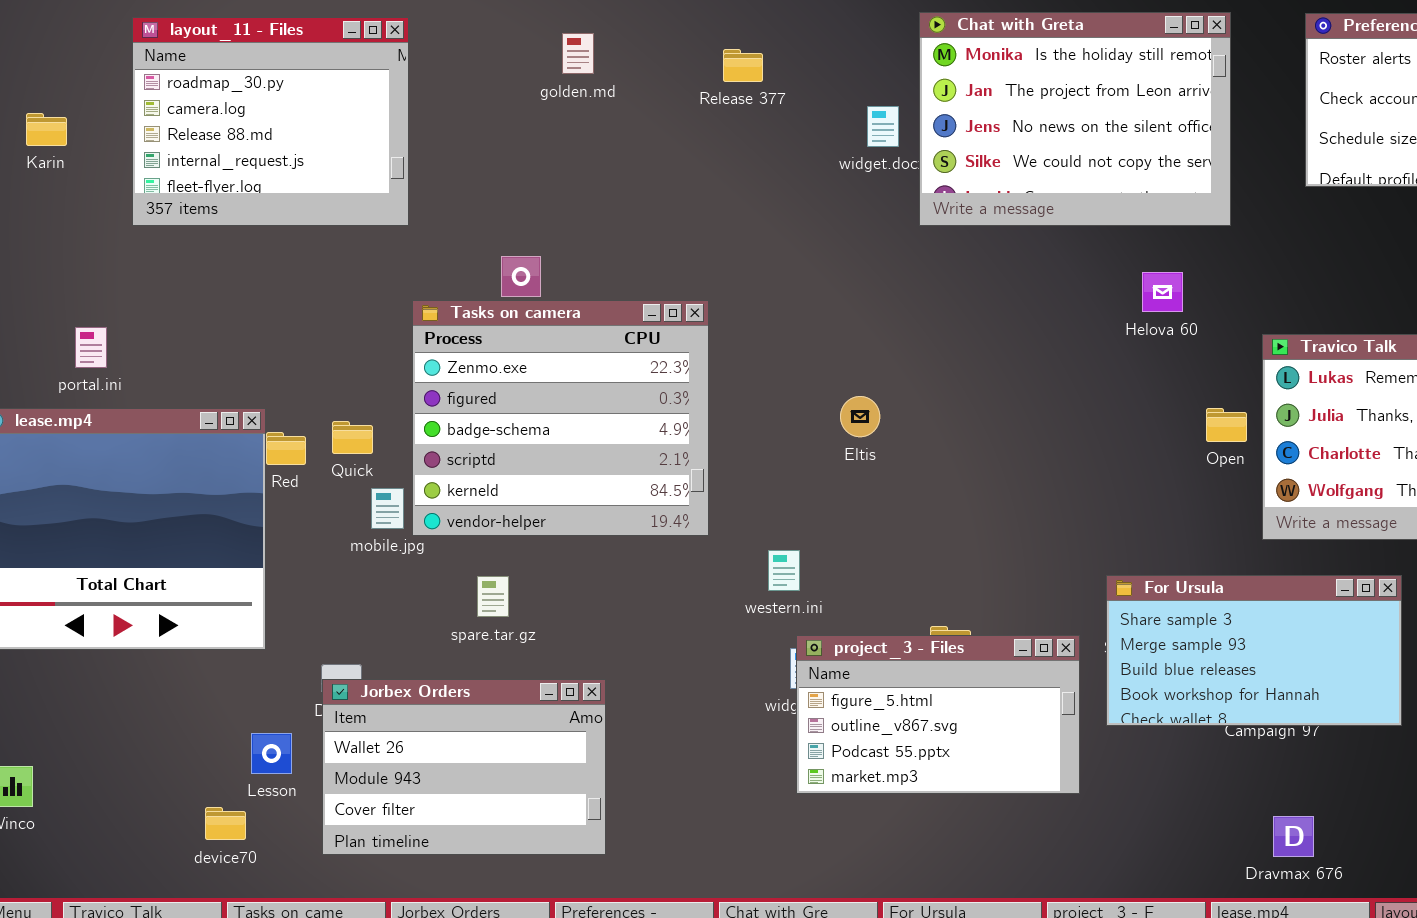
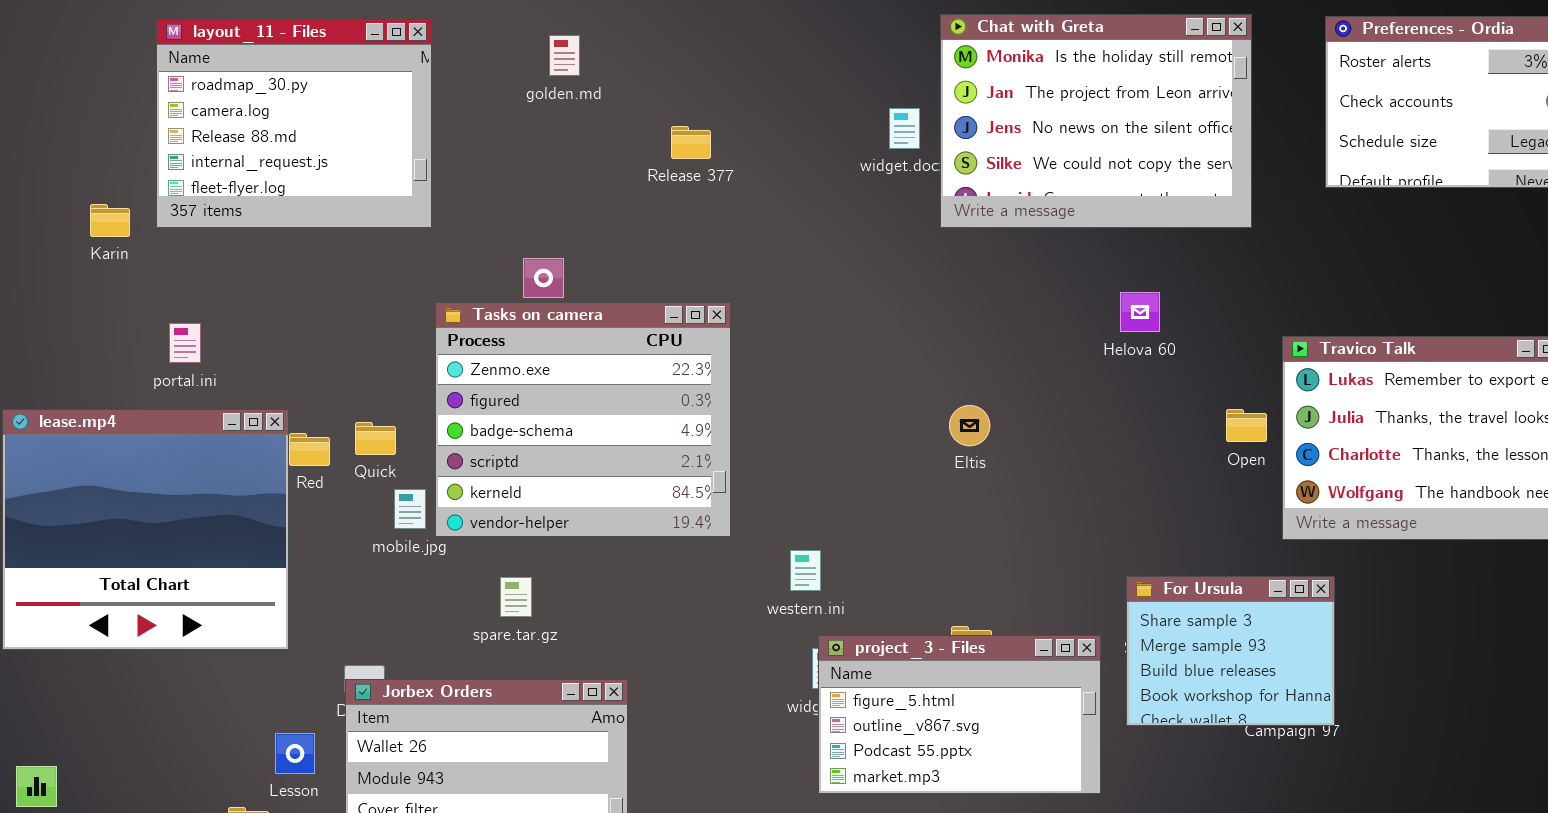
golden.md: [562,33,594,74] -> [549,35,580,76], moved
Release 377: [723,49,763,82] -> [671,126,711,159], moved
Karin: [26,113,67,146] -> [90,204,130,237], moved
Helova 60: [1142,272,1183,312] -> [1120,292,1160,332], moved
portal.ini: [75,327,107,368] -> [169,323,201,363], moved
Eltis: [840,396,880,437] -> [949,405,990,446], moved
For Ursula: [1106,575,1402,726] -> [1126,576,1335,726], resized

